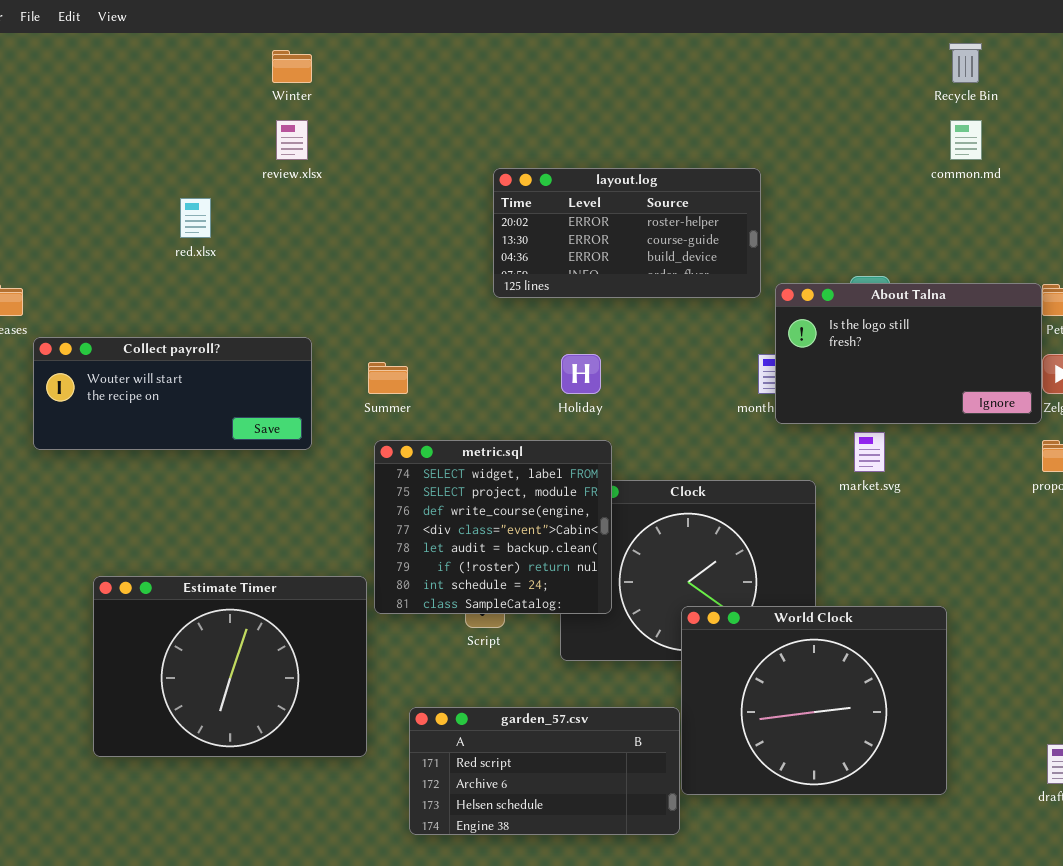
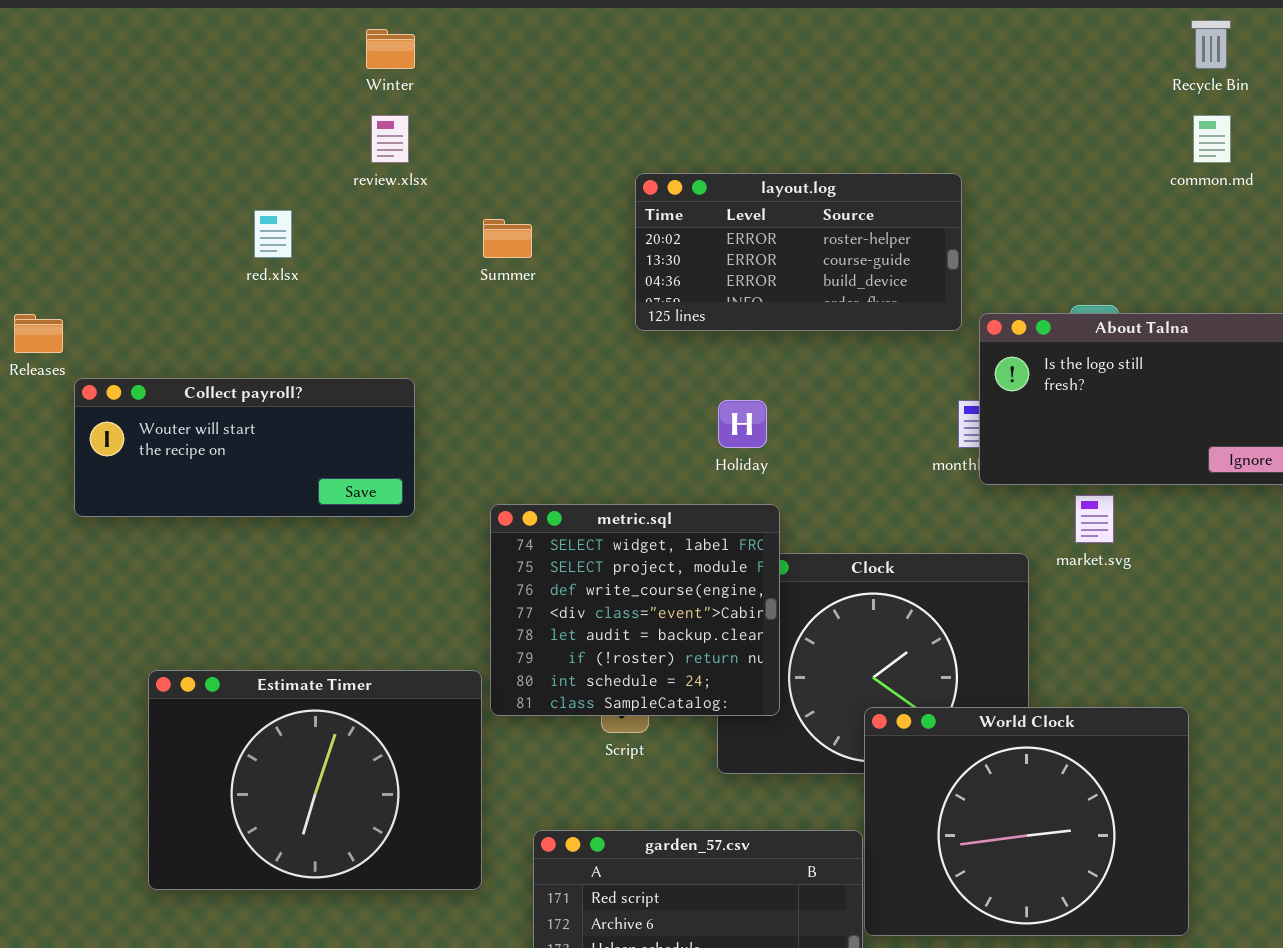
Summer: [368,362,408,394] -> [483,219,532,258], moved

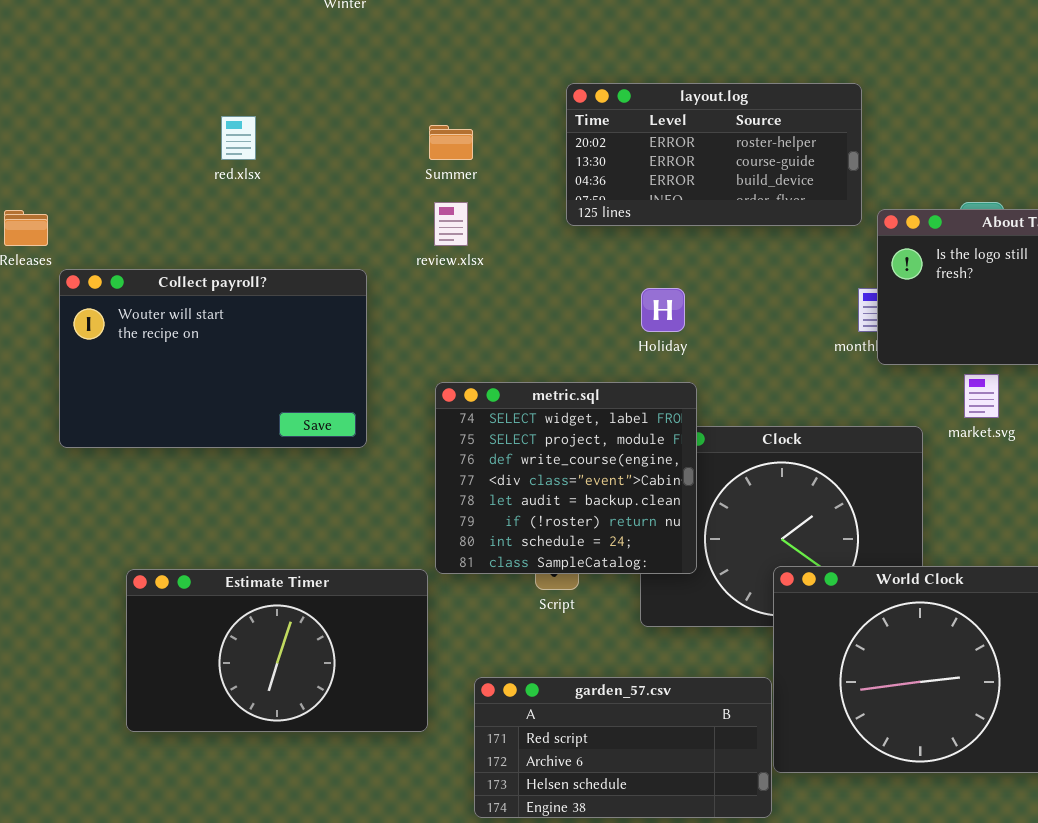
review.xlsx: [371,115,409,163] -> [434,202,468,246], moved
Collect payroll?: [74,378,415,517] -> [59,269,367,448], resized
Estimate Timer: [148,670,482,890] -> [126,569,428,732], resized

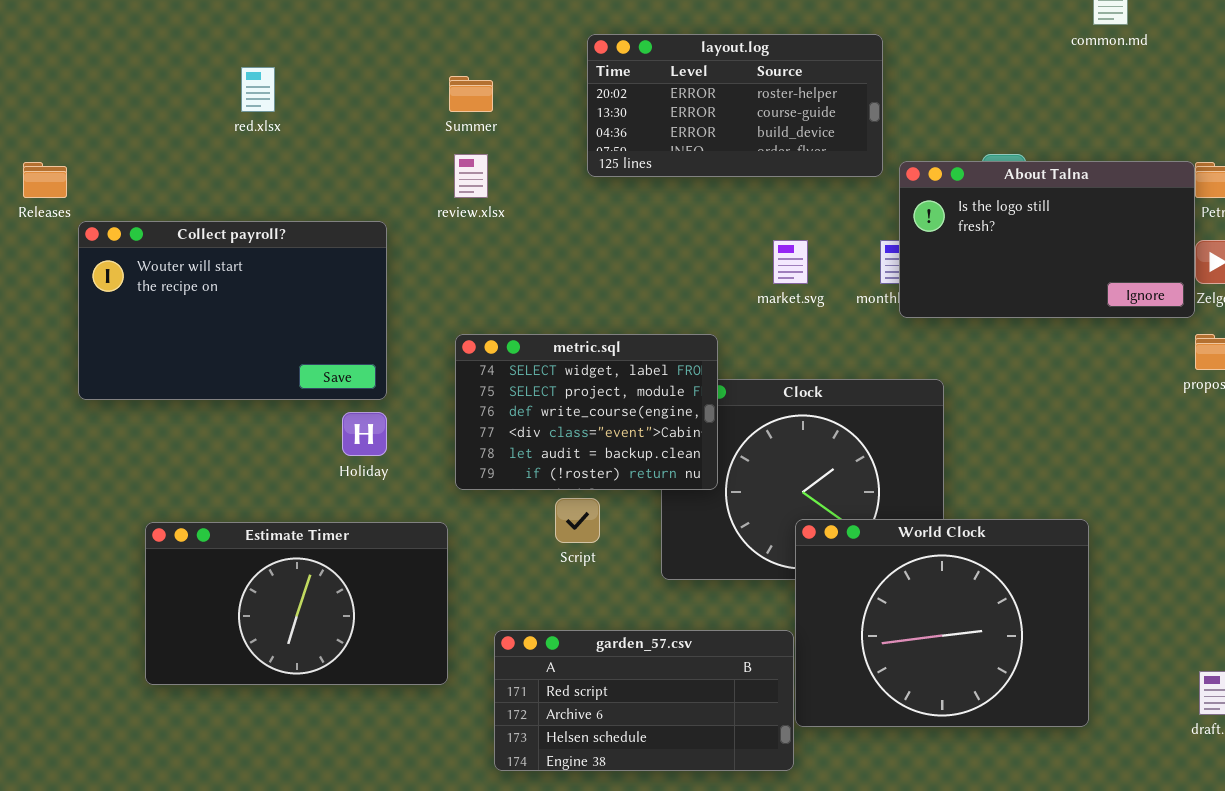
Holiday: [641,288,685,332] -> [342,412,387,456], moved
market.svg: [964,374,999,418] -> [773,240,808,284], moved
metric.sql: [435,382,697,574] -> [455,334,718,490], resized

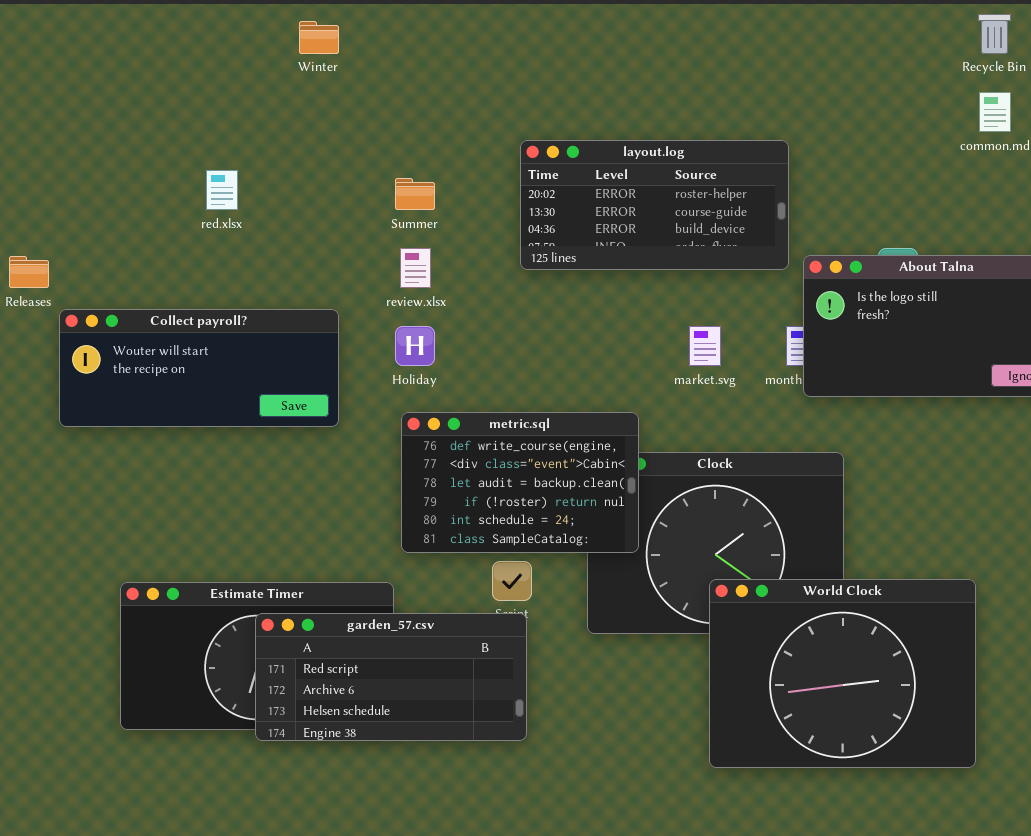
Collect payroll?: [78,221,387,400] -> [59,309,339,427], resized
metric.sql: [455,334,718,490] -> [401,412,639,553], scrolled down 2 rows
Holiday: [342,412,387,456] -> [395,326,435,366], moved
garden_57.csv: [494,630,794,771] -> [255,613,527,741], moved

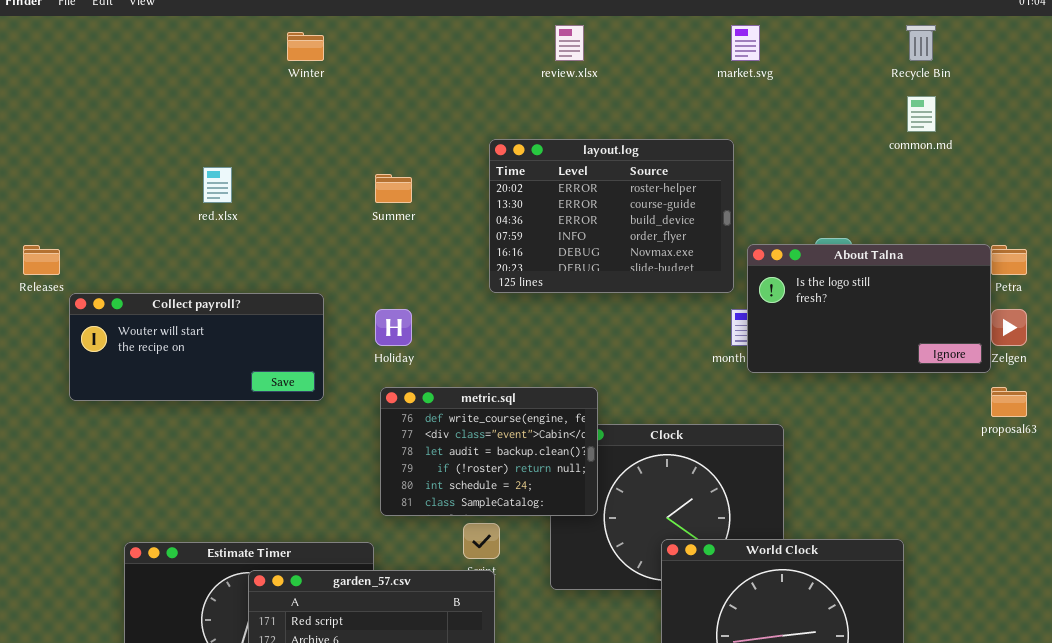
layout.log: [520,140,789,270] -> [489,139,734,293], resized
review.xlsx: [400,248,431,288] -> [555,25,584,61], moved
market.svg: [689,326,721,366] -> [731,25,760,61], moved

